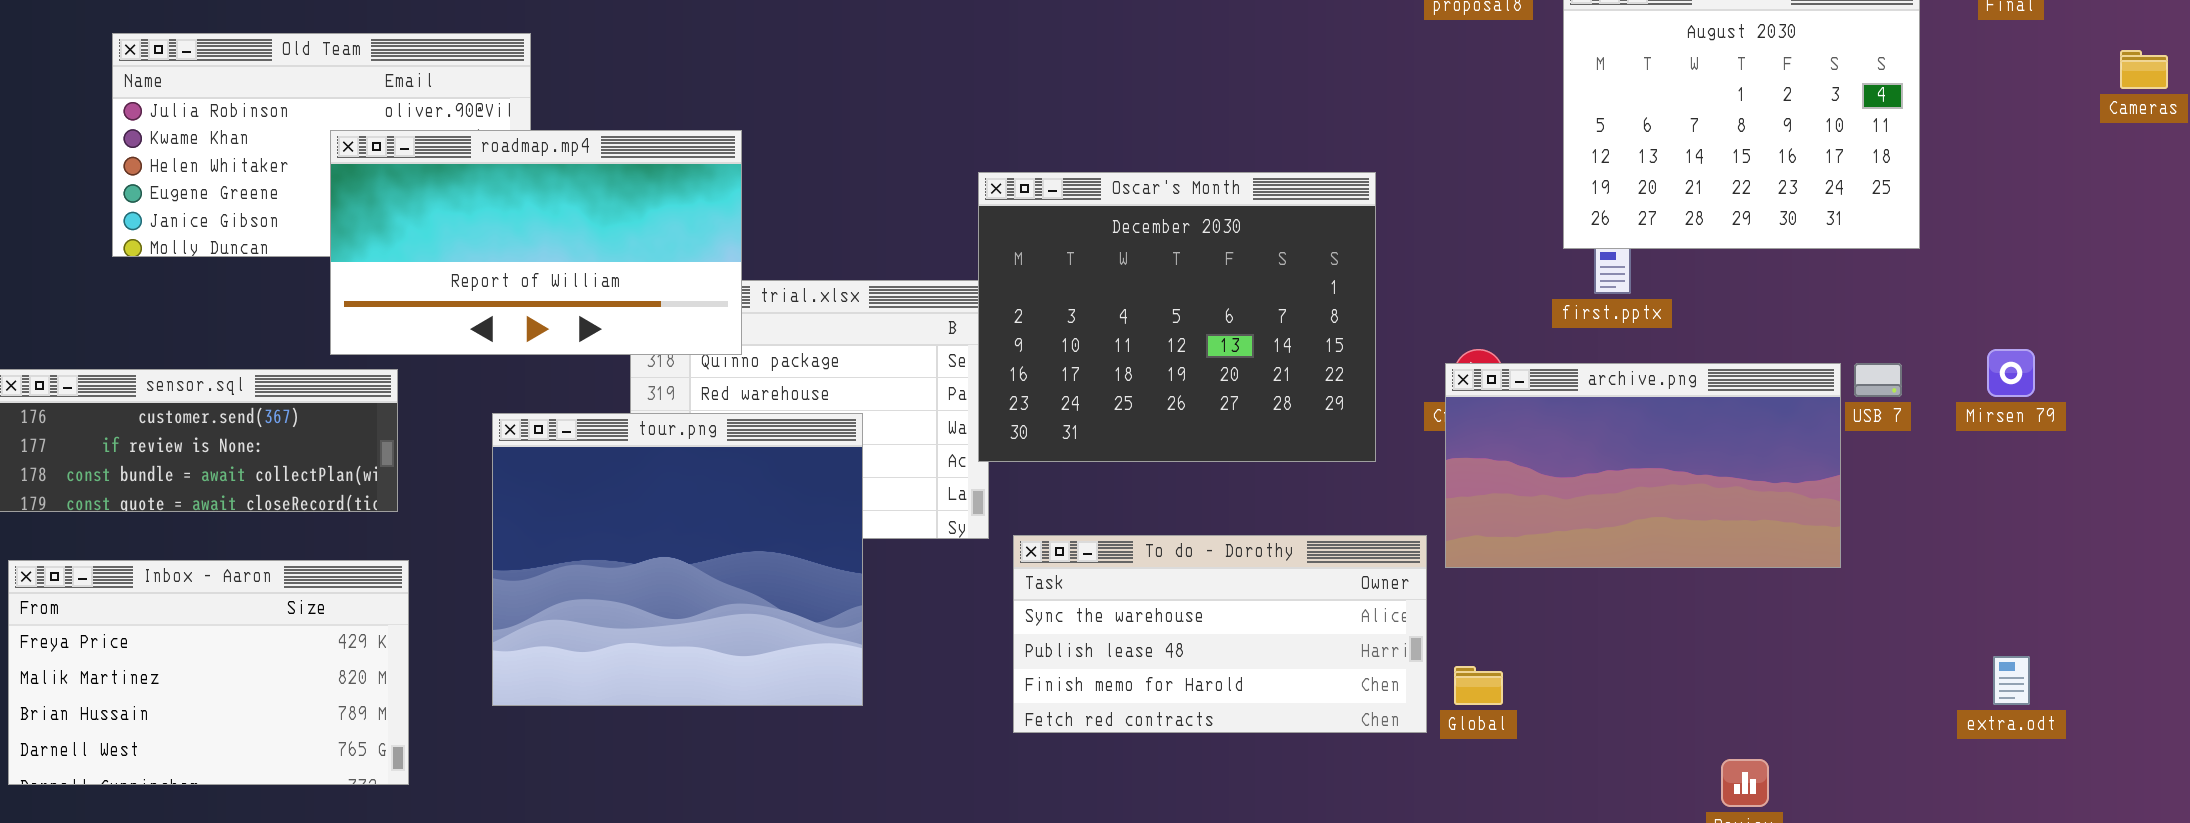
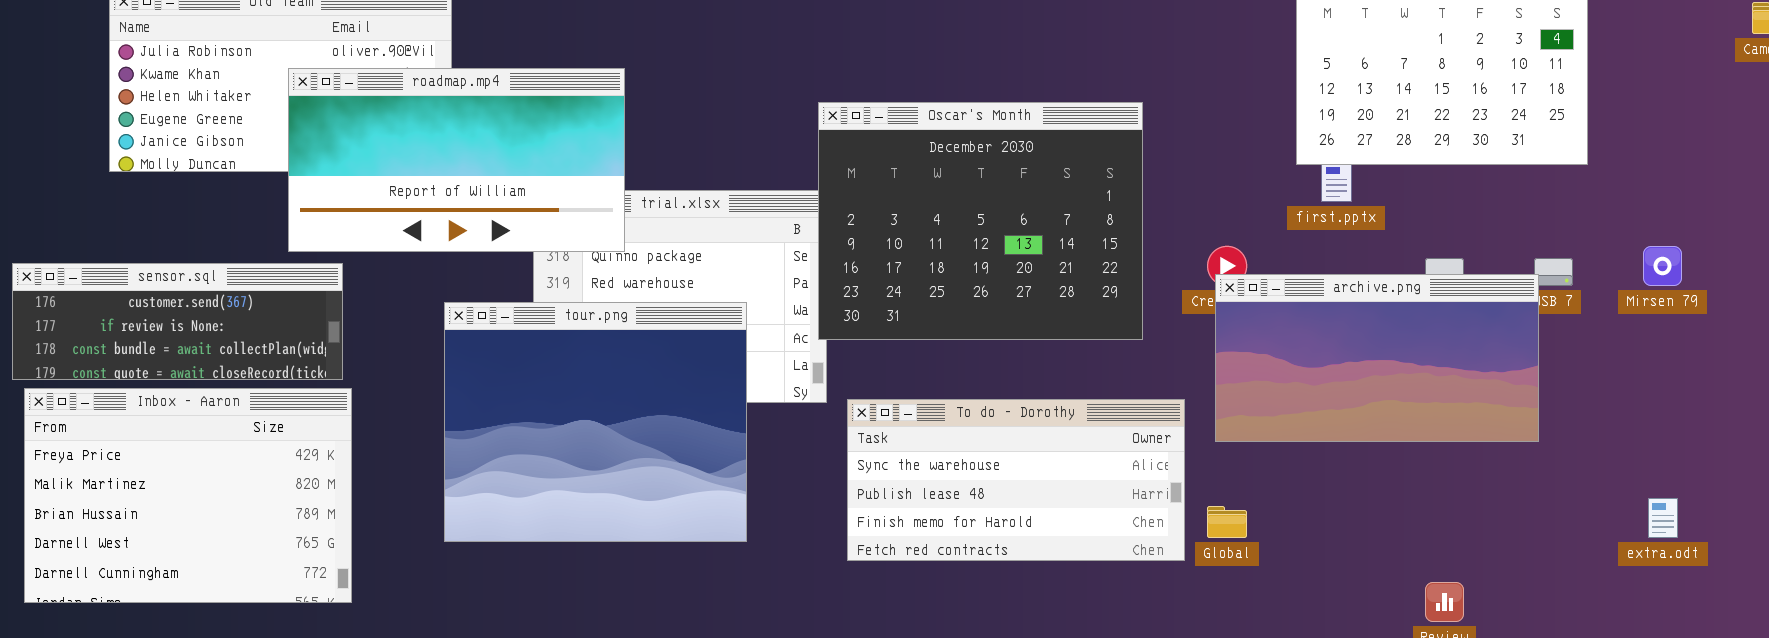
archive.png: [1445,363,1841,568] -> [1215,274,1539,442], moved
tour.png: [492,413,863,706] -> [444,302,747,542], moved
Inbox - Aaron: [8,560,409,785] -> [24,388,352,603], resized

